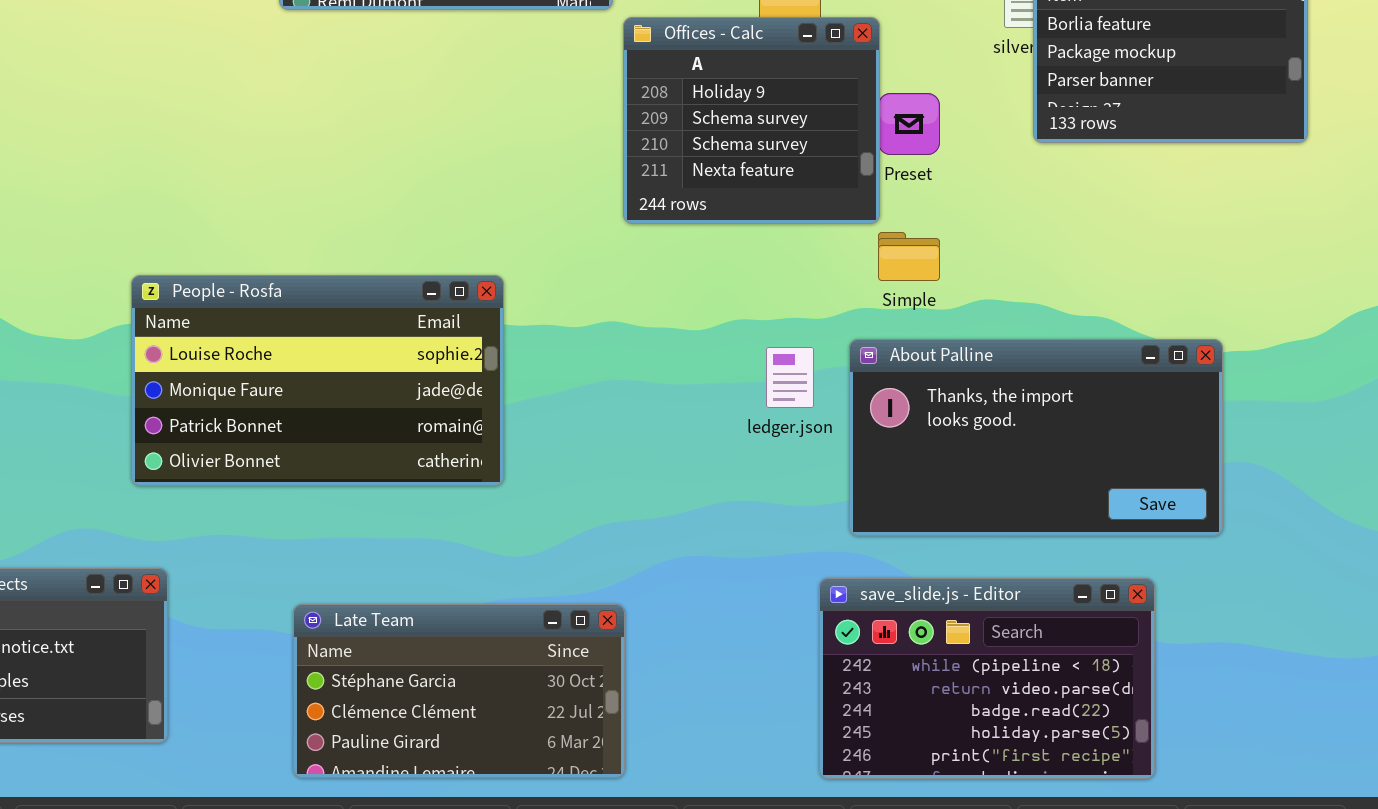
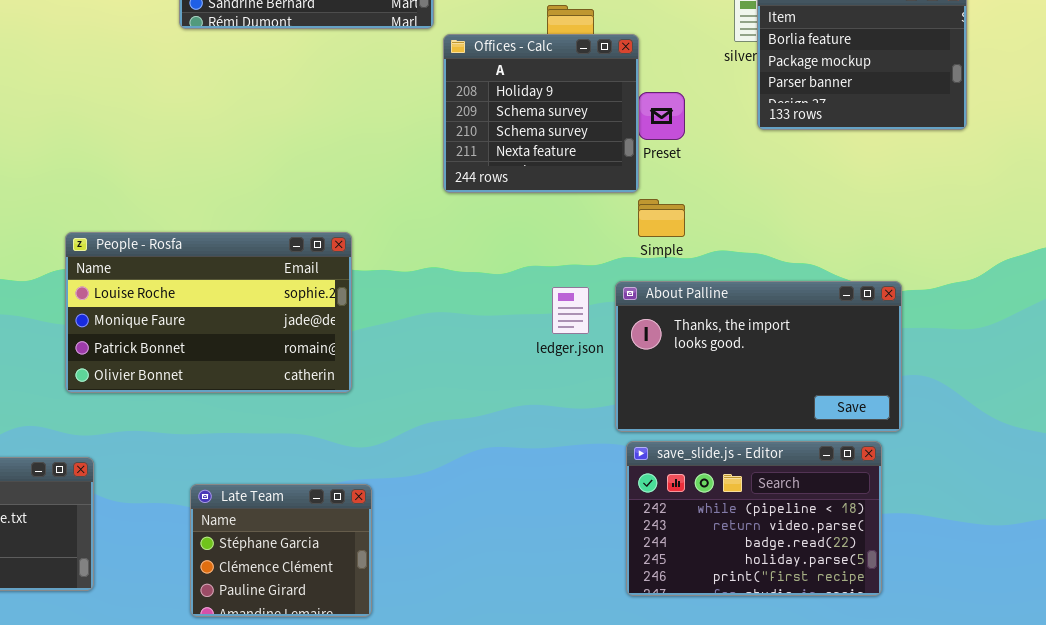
save_slide.js - Editor: [819,578,1155,779] -> [626,441,882,596], moved
Late Team: [293,604,625,778] -> [190,484,372,617], resized

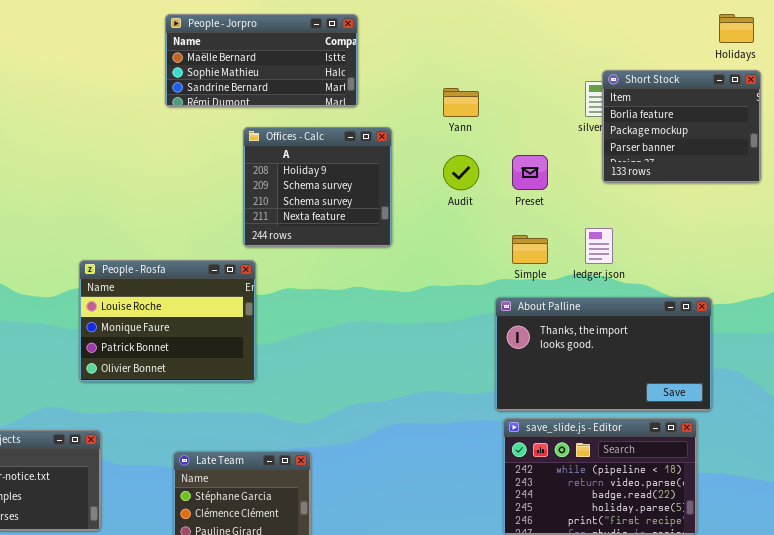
Offices - Calc: [443,34,639,193] -> [243,127,392,247], moved
People - Rosfa: [65,232,352,393] -> [79,260,256,382], resized
ledger.json: [552,287,589,334] -> [585,228,613,264], moved

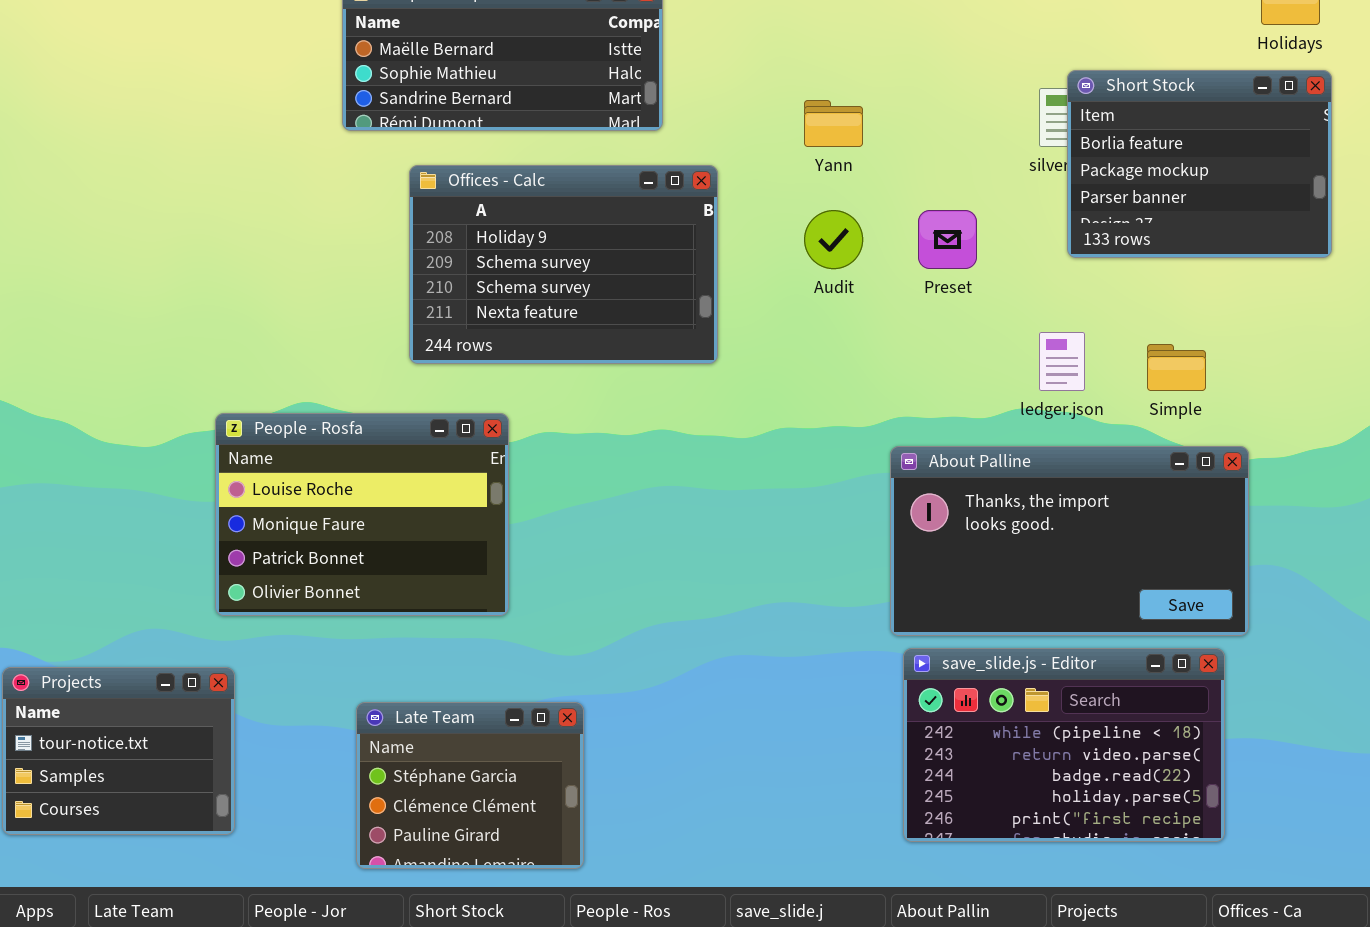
Offices - Calc: [243,127,392,247] -> [409,165,718,364], resized
Simple: [512,235,548,264] -> [1147,344,1206,391], moved
People - Rosfa: [79,260,256,382] -> [215,413,509,616], moved

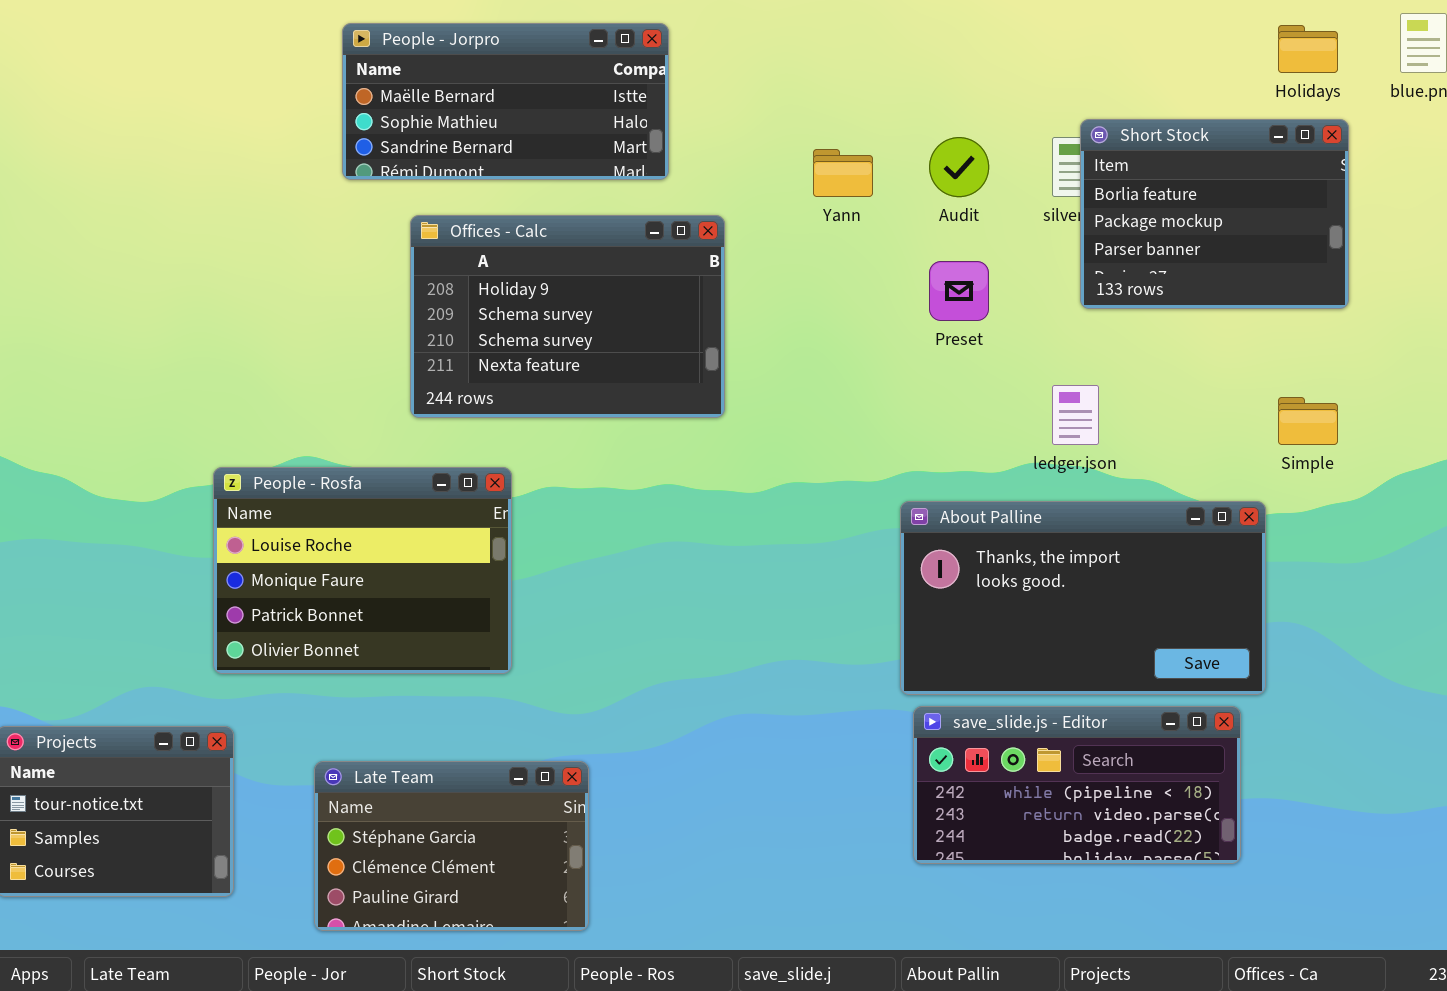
Audit: [804,210,863,269] -> [929,137,989,197], moved
Simple: [1147,344,1206,391] -> [1278,397,1338,445], moved
save_slide.js - Editor: [903,648,1225,842] -> [913,706,1241,864], resized
Late Team: [356,702,584,869] -> [314,761,589,931], resized

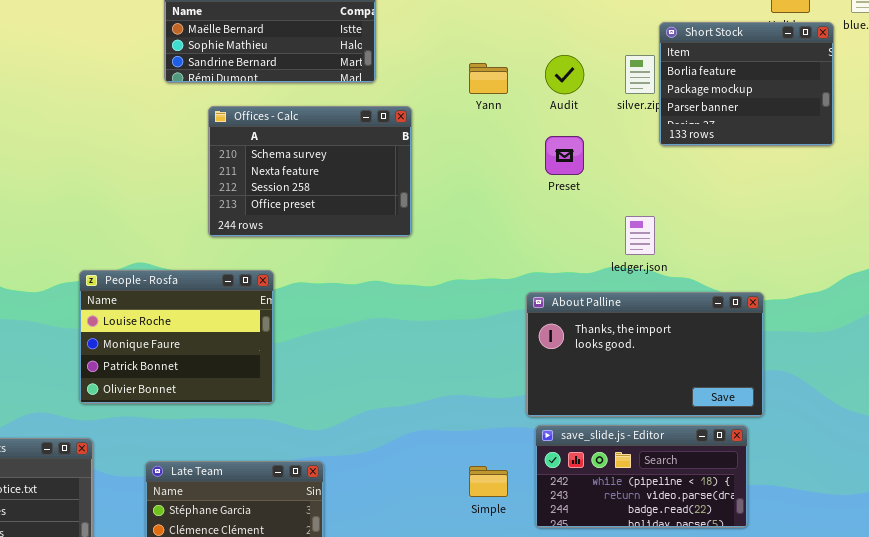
Short Stock: [1080,119,1349,309] -> [659,22,834,146], moved
Offices - Calc: [410,215,725,418] -> [208,106,412,237], scrolled down 2 rows
Simple: [1278,397,1338,445] -> [469,466,508,497], moved

